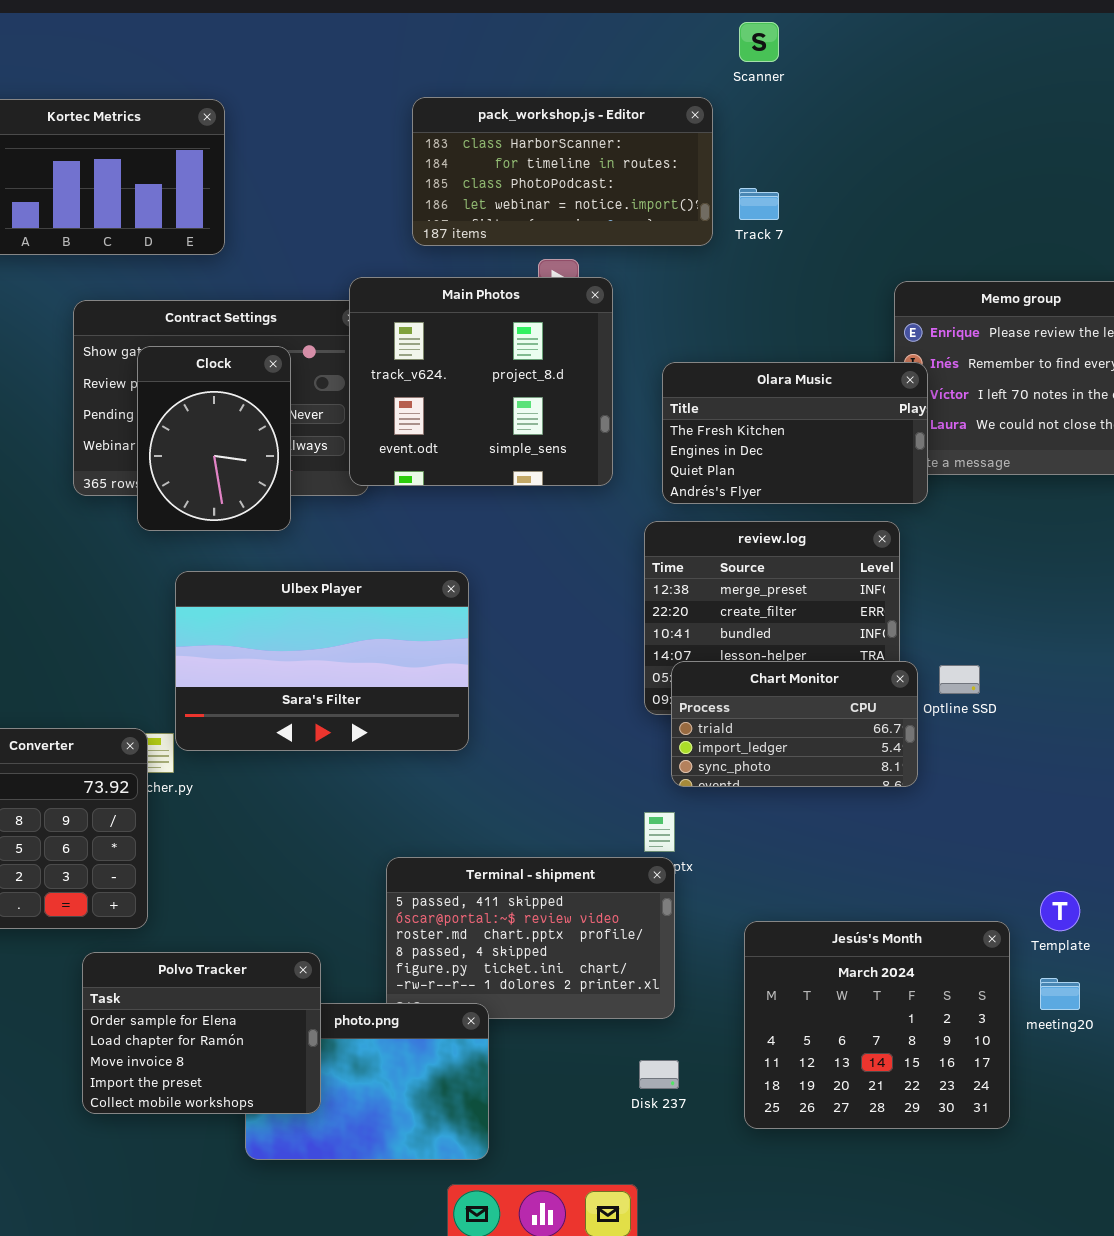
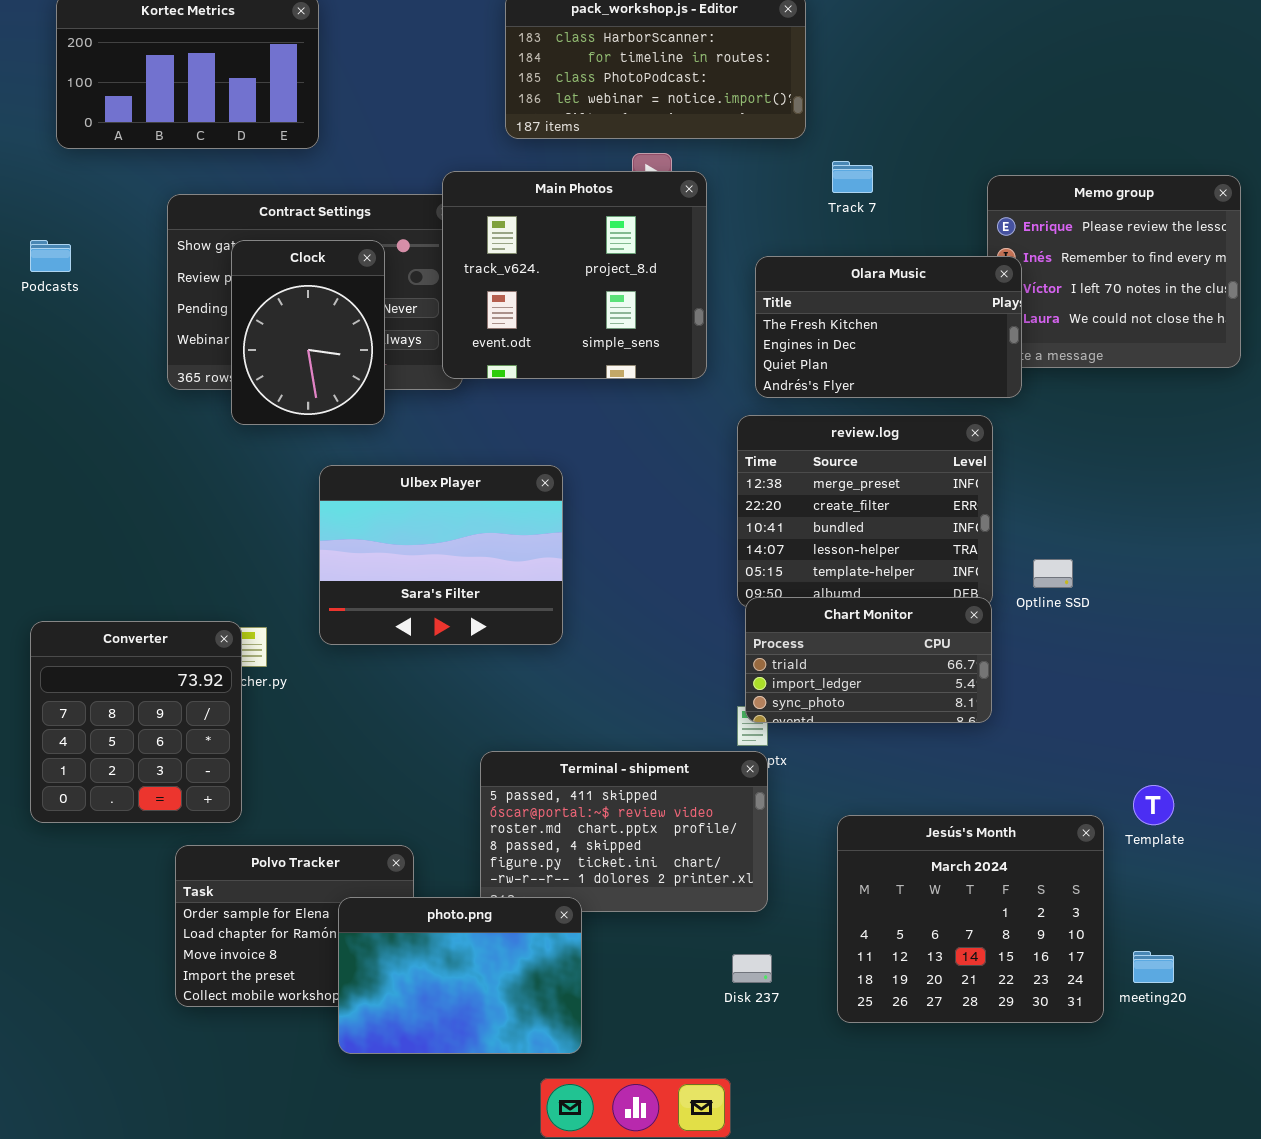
Track 7: [739,188,779,220] -> [832,161,873,193], moved
Ulbex Player: [175,571,469,751] -> [319,465,563,645], resized
Chart Monitor: [671,661,918,787] -> [745,597,992,723], moved
meeting20: [1040,978,1080,1010] -> [1133,951,1174,983], moved
photo.png: [245,1003,489,1160] -> [338,897,582,1054], raised

